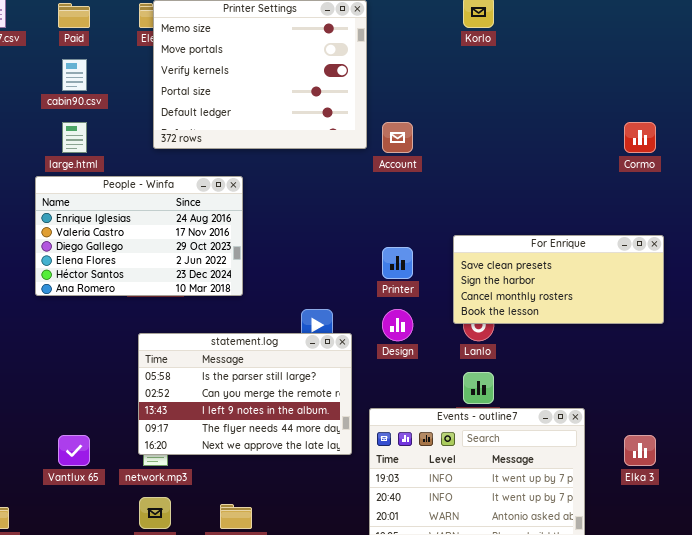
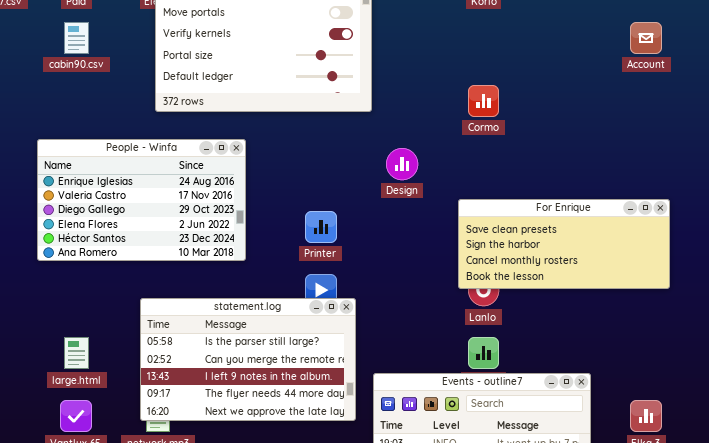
large.html: [62,122,87,153] -> [64,337,89,369], moved
Account: [382,122,413,153] -> [630,22,662,54], moved
Cormo: [624,122,656,153] -> [468,85,499,117], moved
Printer: [382,247,413,279] -> [305,211,337,243], moved
Design: [382,309,413,341] -> [386,148,418,180], moved

